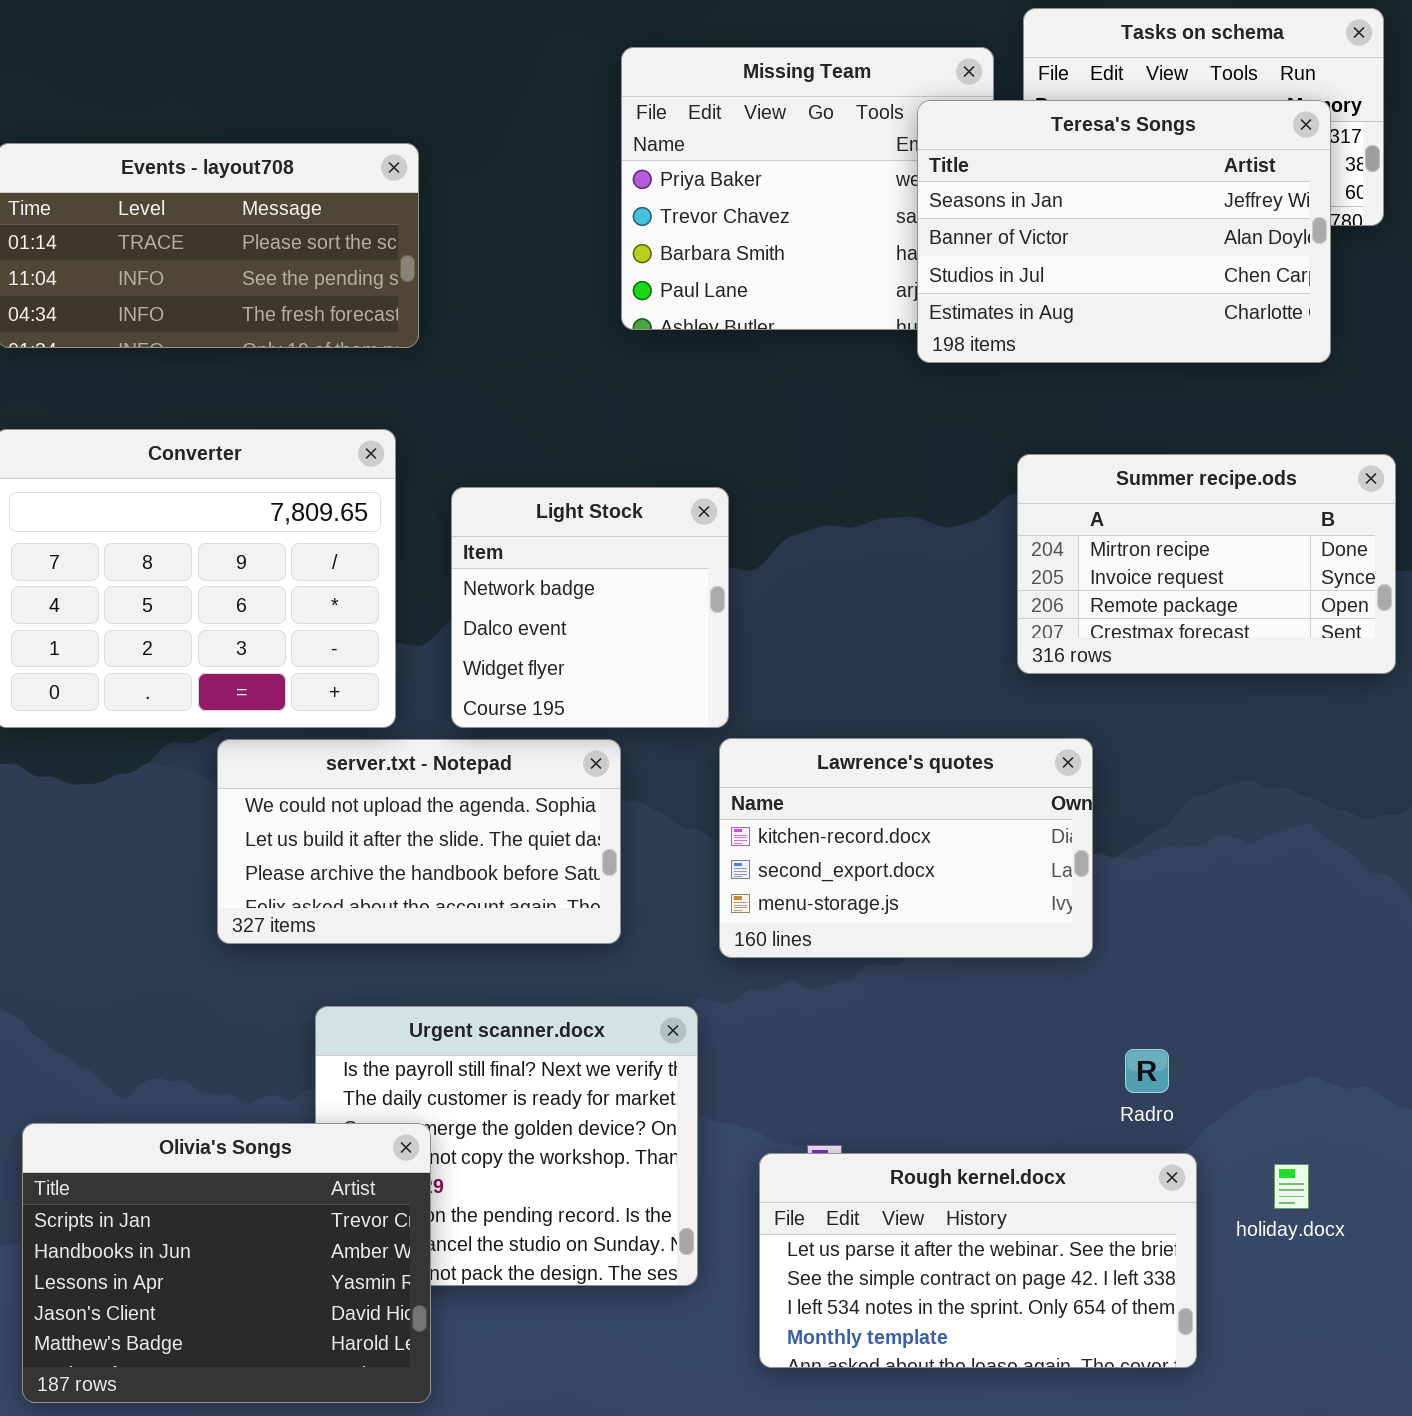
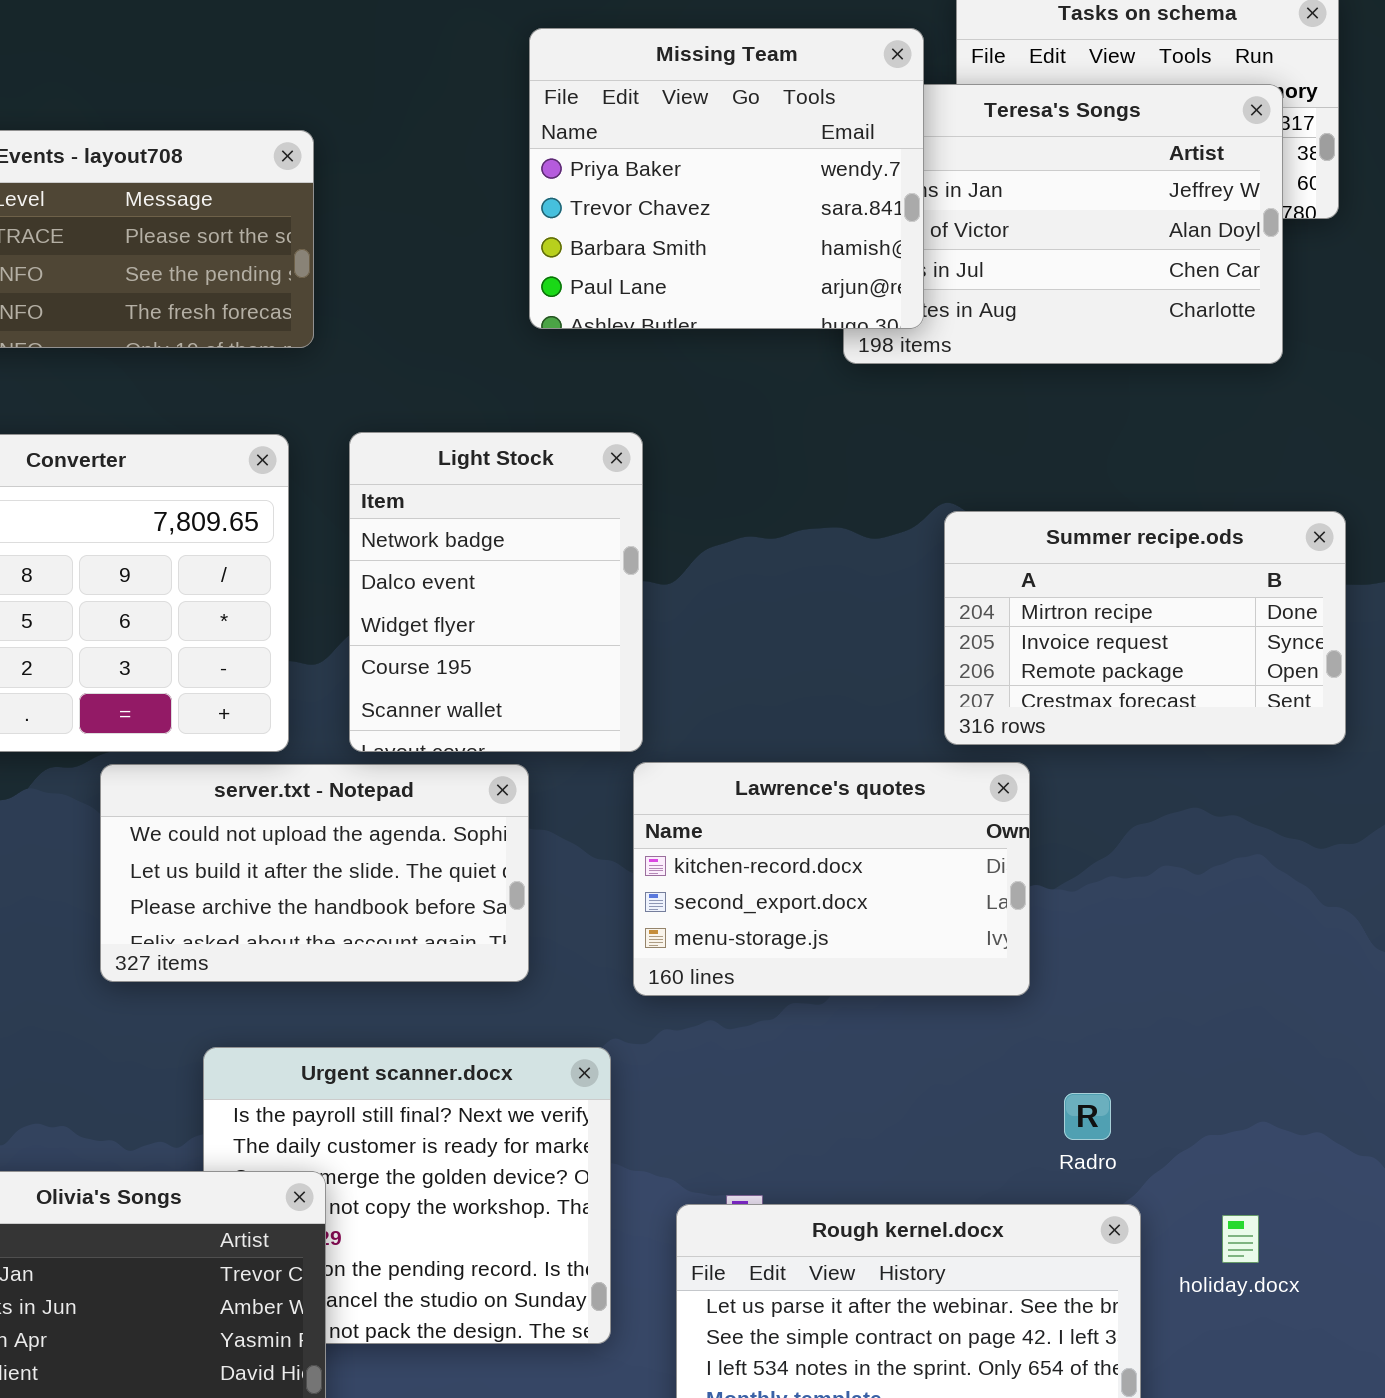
Missing Team: [621,47,994,330] -> [529,28,924,329], raised
Summer recipe.ods: [1017,454,1396,674] -> [944,511,1346,745], moved
Light Stock: [451,487,729,728] -> [349,432,643,752], resized

